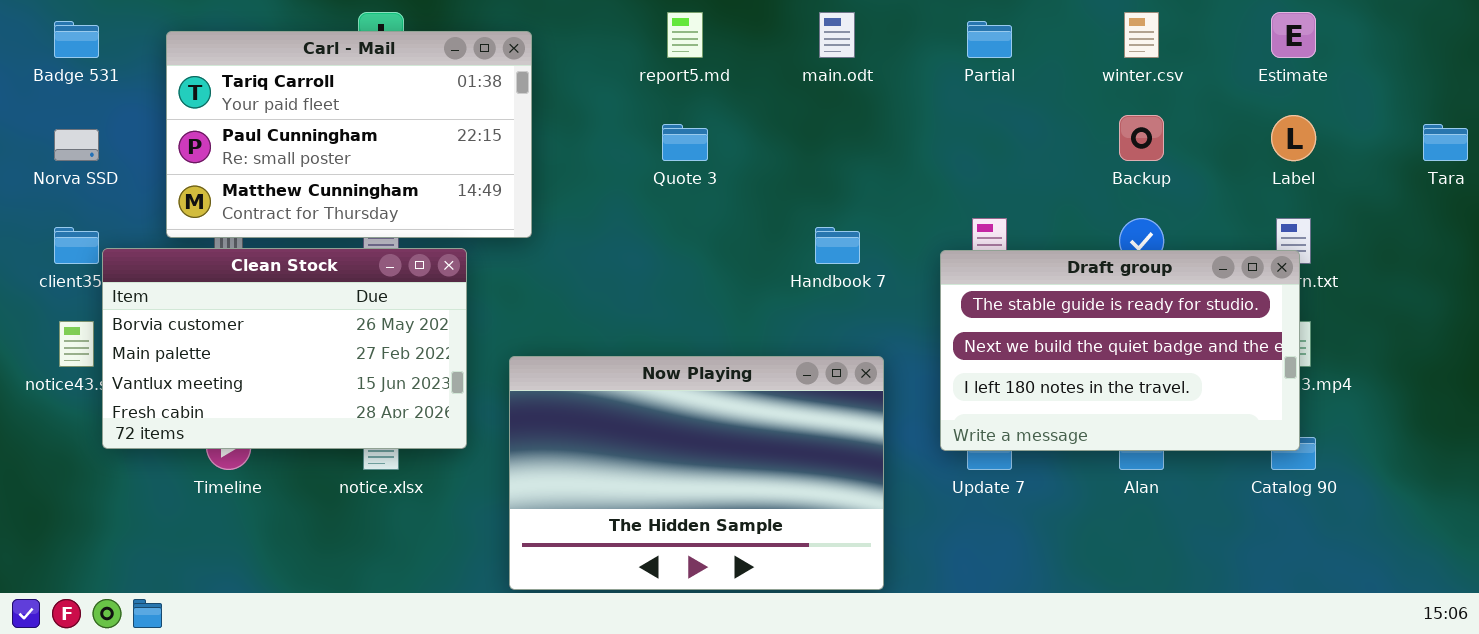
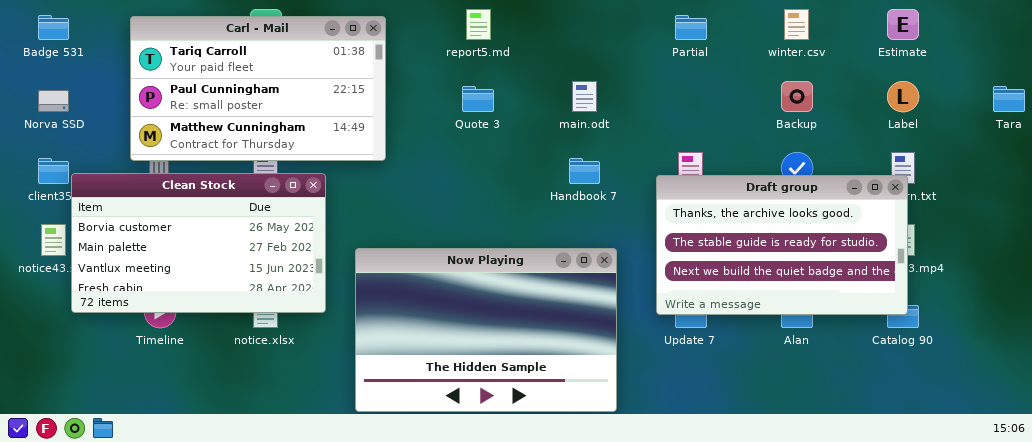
main.odt: [819,12,855,58] -> [572,81,597,112], moved
Carl - Mail: [166,31,532,238] -> [130,16,386,161], moved
Draft group: [940,250,1300,451] -> [656,175,908,315], scrolled up 1 row

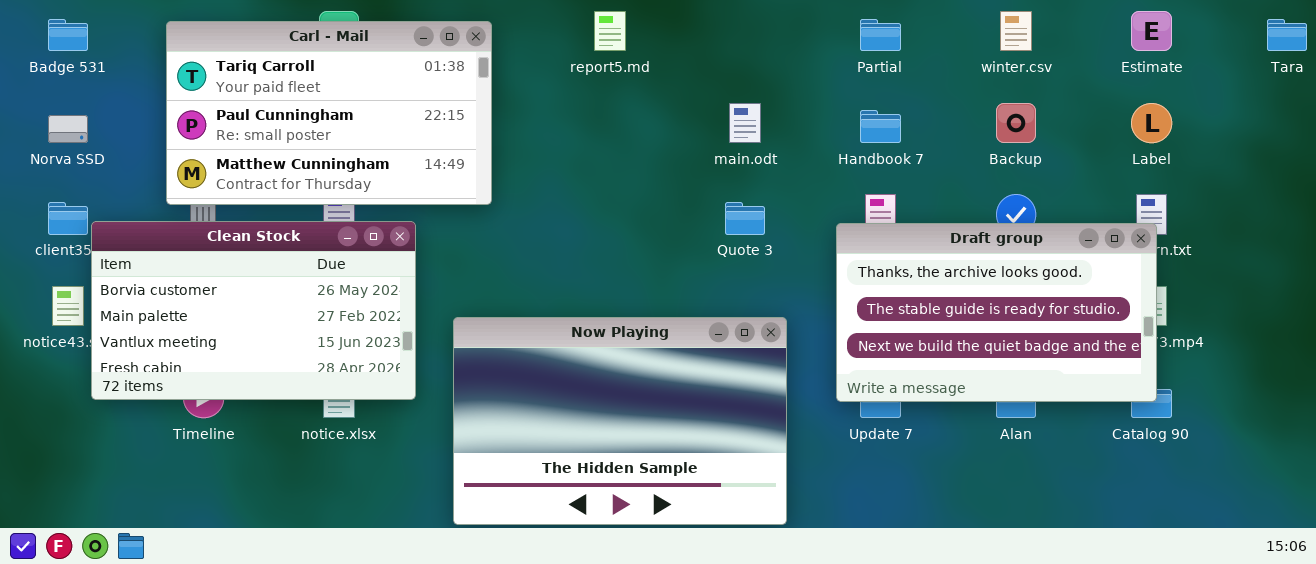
Quote 3: [462,86,494,112] -> [725,202,765,235], moved
Tara: [993,86,1025,112] -> [1267,19,1307,51], moved
Handbook 7: [569,158,600,184] -> [860,110,901,143], moved

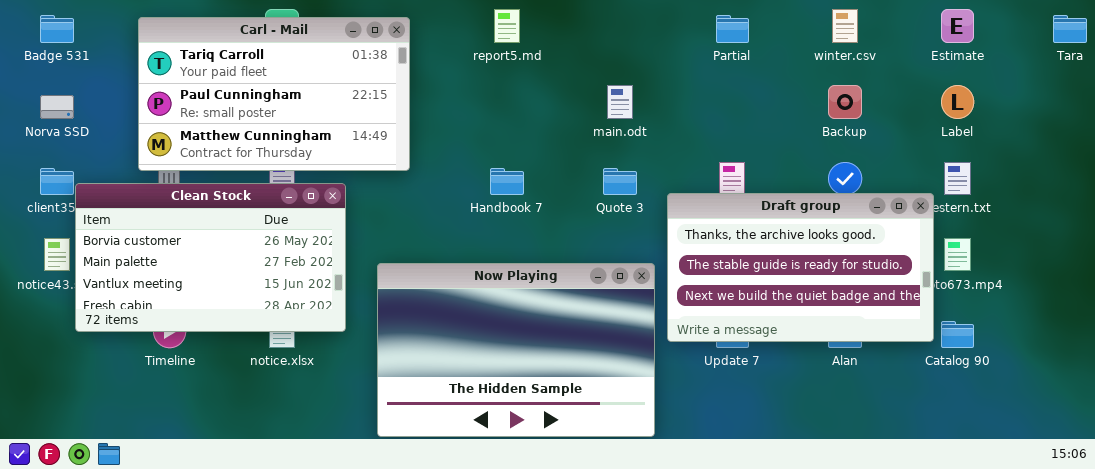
Handbook 7: [860,110,901,143] -> [490,168,524,195], moved
Draft group: [836,223,1157,402] -> [667,193,934,342], moved

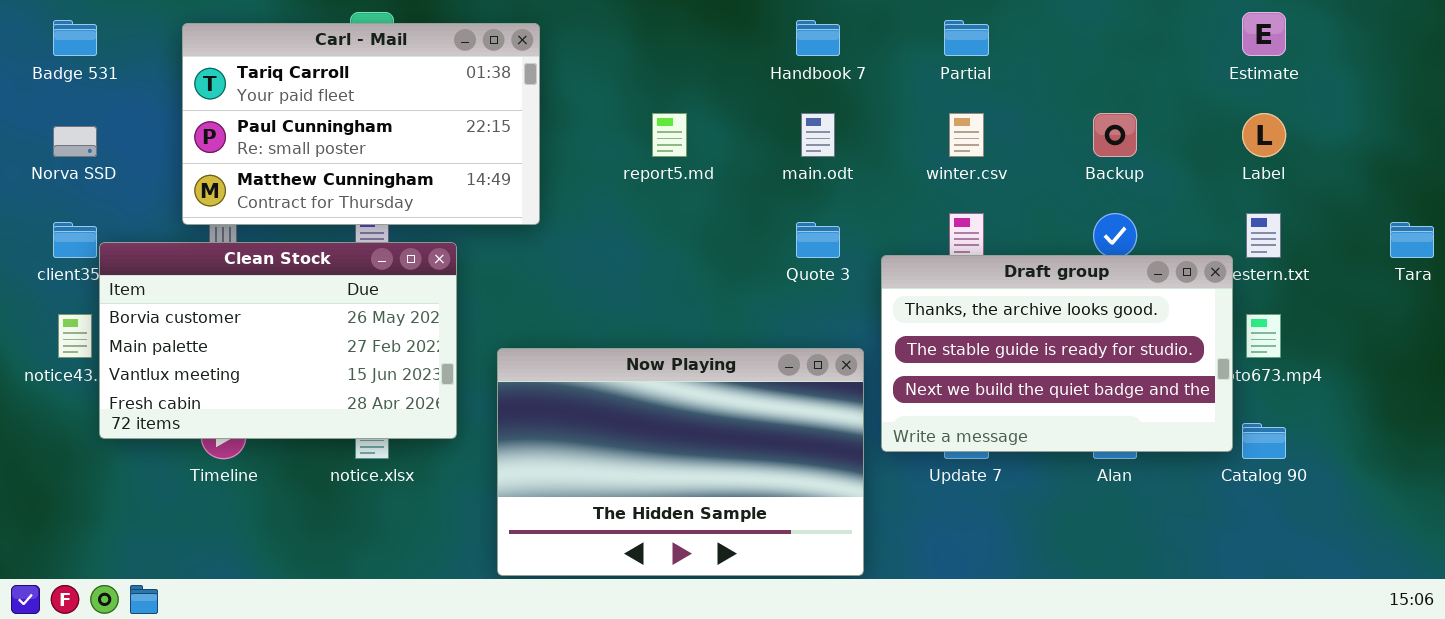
report5.md: [494,9,520,43] -> [652,113,687,157], moved
winter.csv: [832,9,858,43] -> [949,113,984,157], moved
Tara: [1053,15,1087,43] -> [1390,222,1434,258], moved
Handbook 7: [490,168,524,195] -> [796,20,840,56], moved

